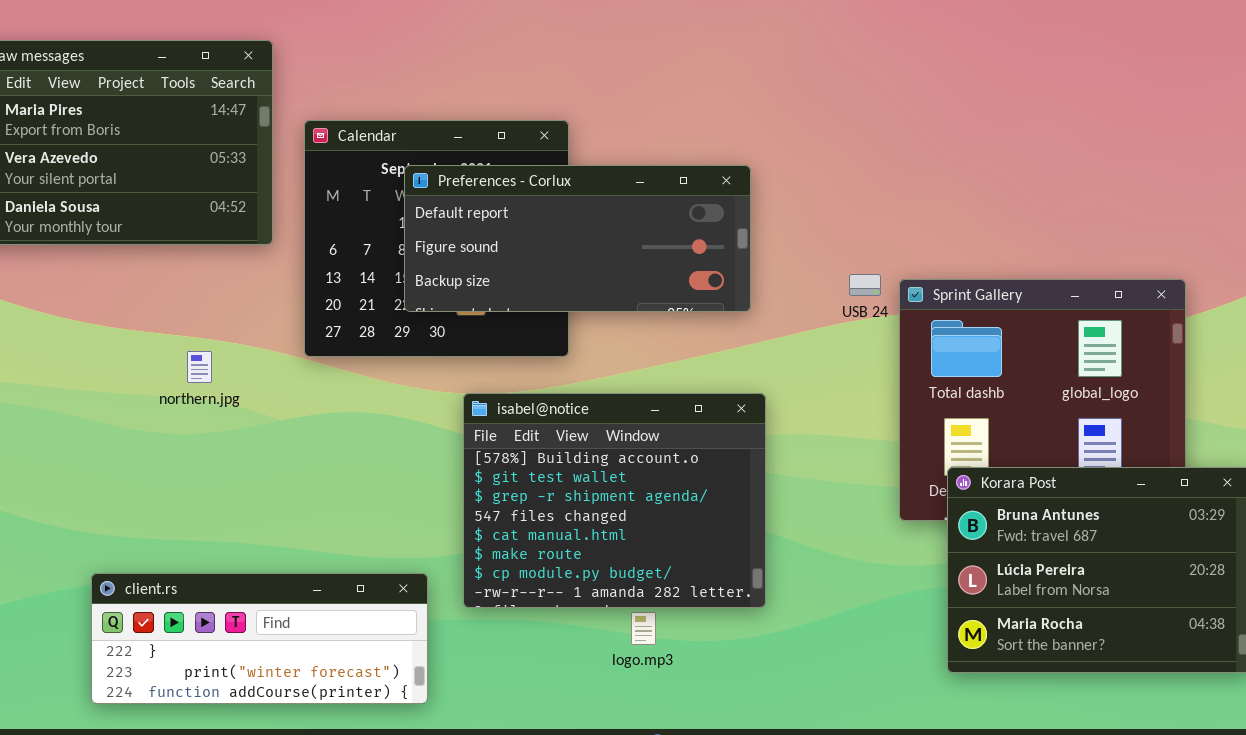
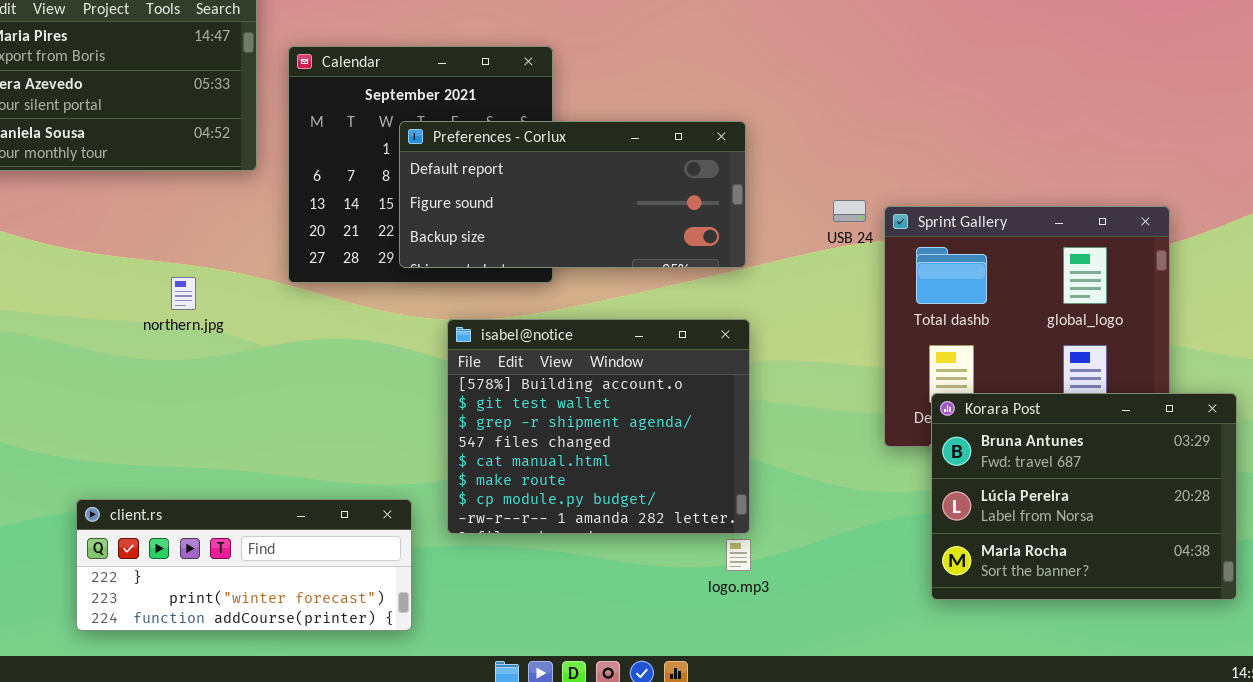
Preferences - Corlux: [404,165,751,312] -> [399,121,746,268], moved
logo.mp3: [631,612,656,645] -> [726,539,751,571], moved

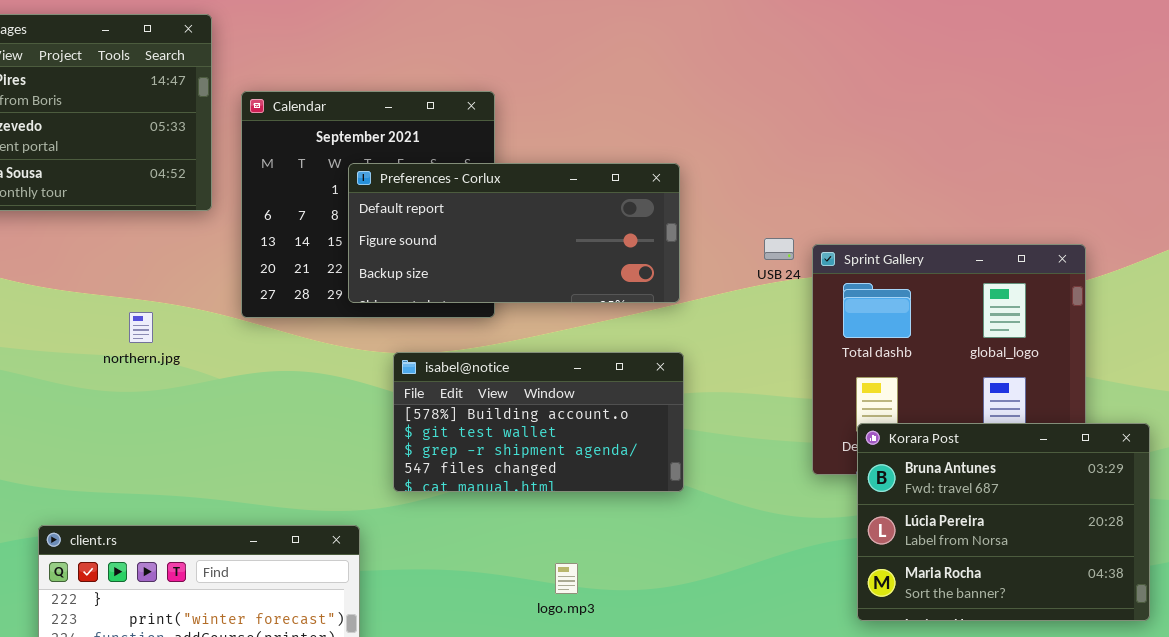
isabel@notice: [447,319,750,534] -> [393,352,684,492], resized
logo.mp3: [726,539,751,571] -> [555,563,578,594], moved

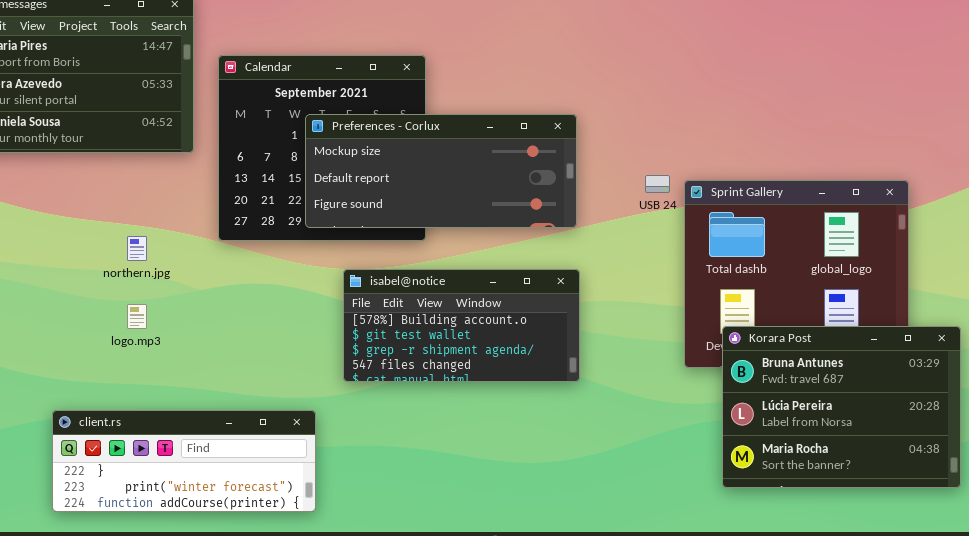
Preferences - Corlux: [348,163,680,303] -> [305,114,577,228], scrolled up 1 row
logo.mp3: [555,563,578,594] -> [127,304,147,329], moved

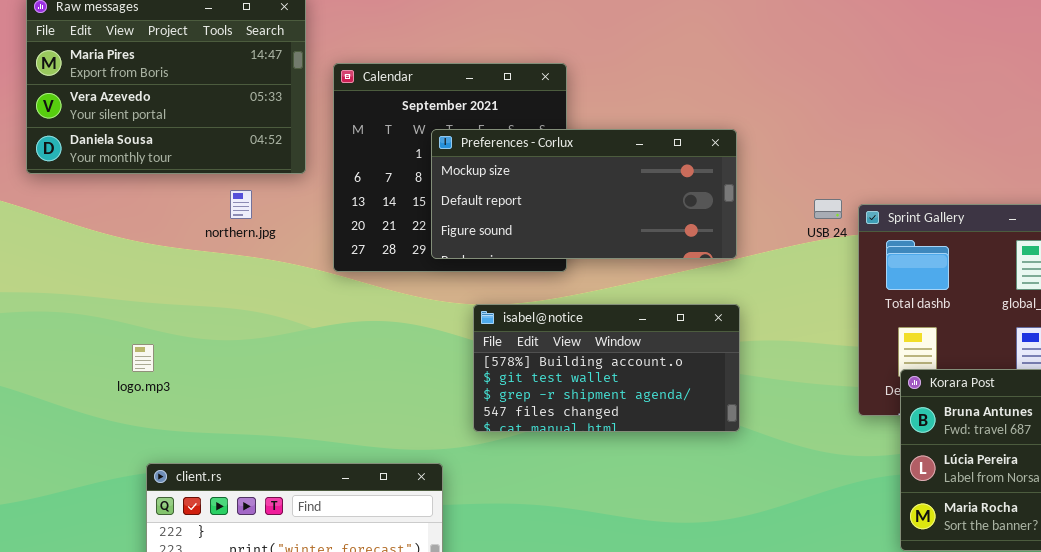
northern.jpg: [127,236,147,261] -> [230,190,252,219], moved
logo.mp3: [127,304,147,329] -> [132,344,154,372], moved

